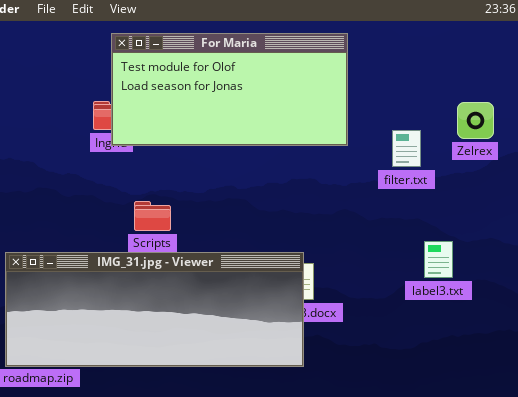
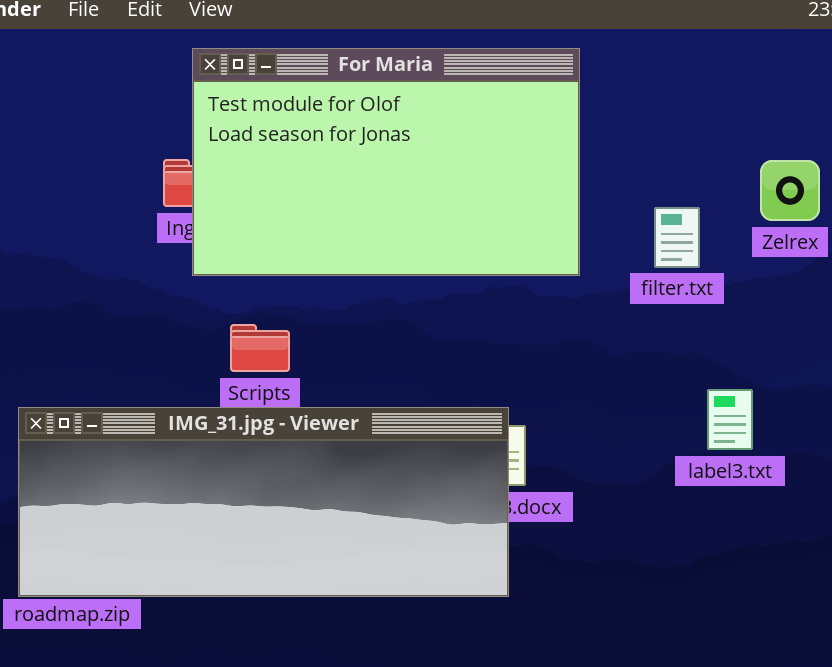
For Maria: [111,33,348,146] -> [192,48,580,276], resized

